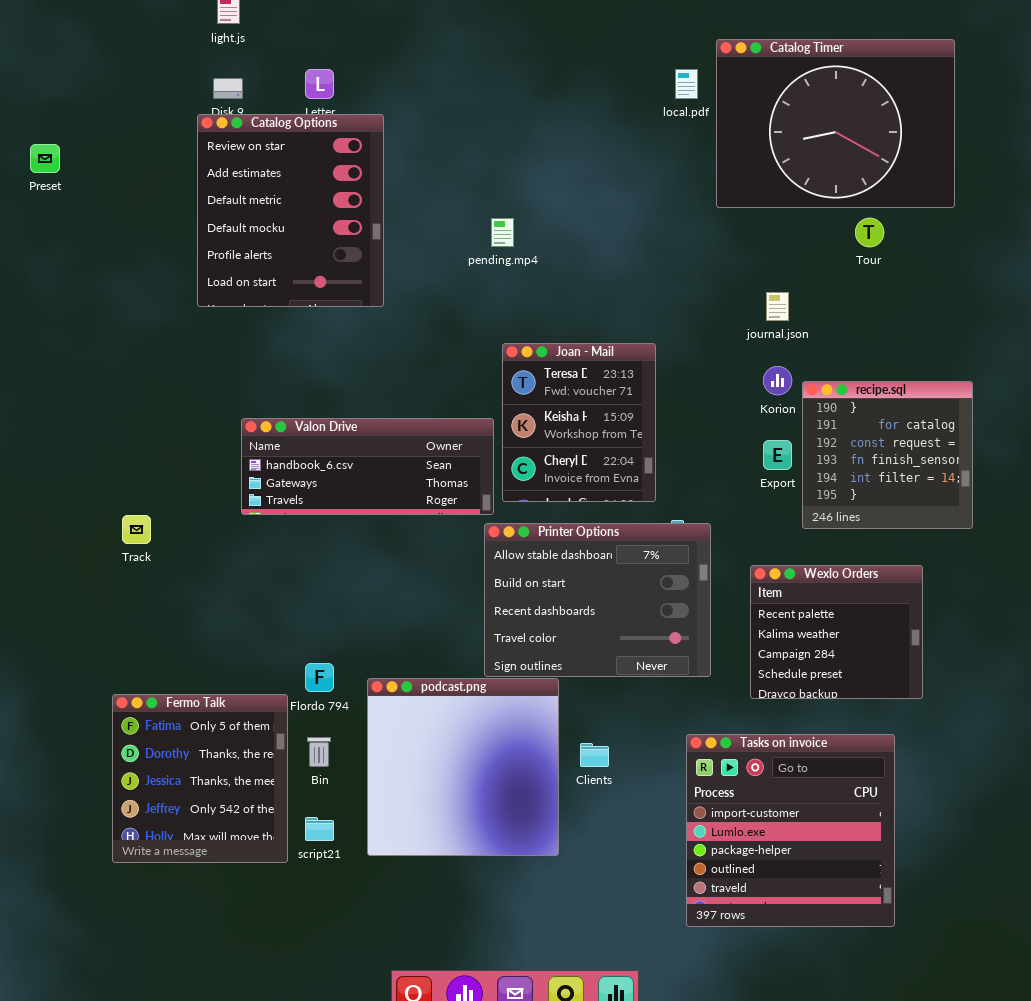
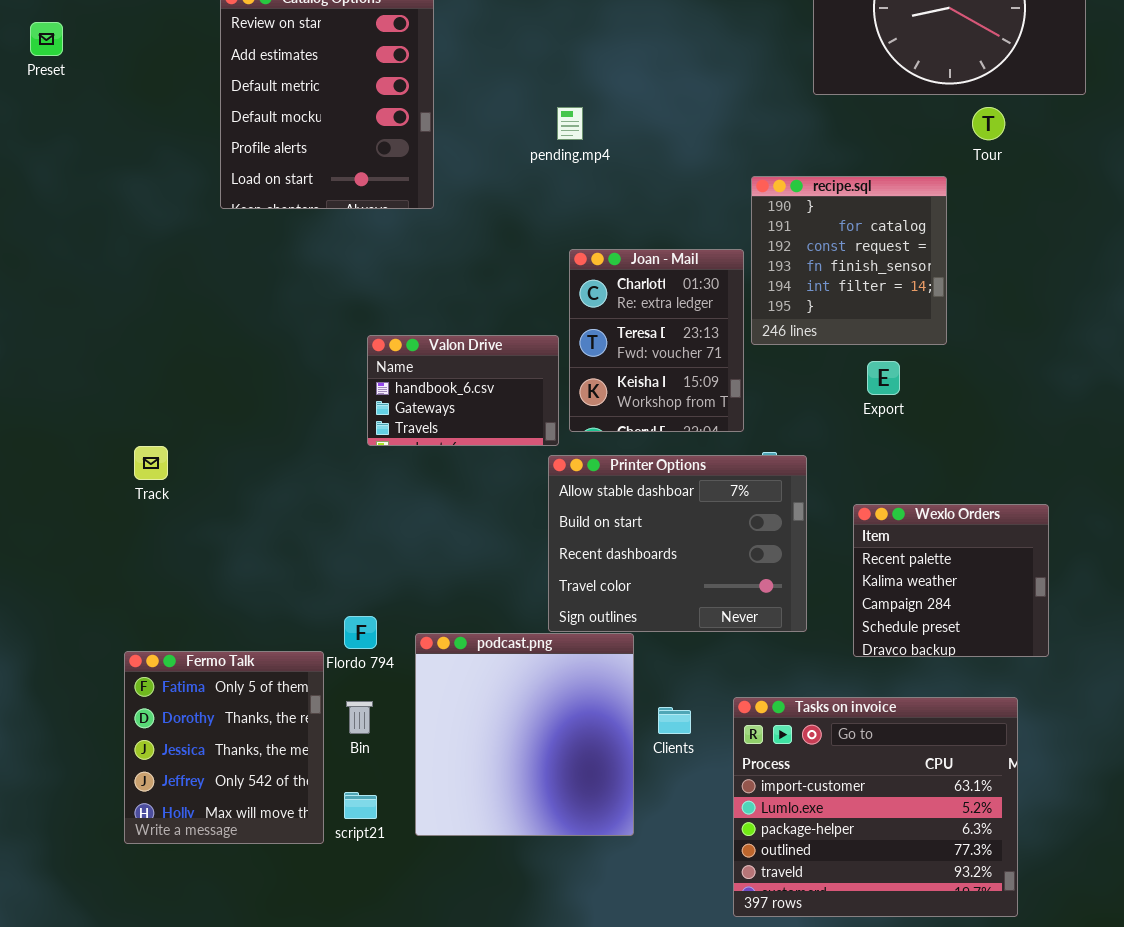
Joan - Mail: [502,343,656,502] -> [569,249,744,432], scrolled up 1 row
recipe.sql: [802,381,973,529] -> [751,176,947,345], moved
Valon Drive: [241,418,494,515] -> [367,335,559,446], resized
Tasks on invoice: [686,734,895,927] -> [733,697,1018,917], resized

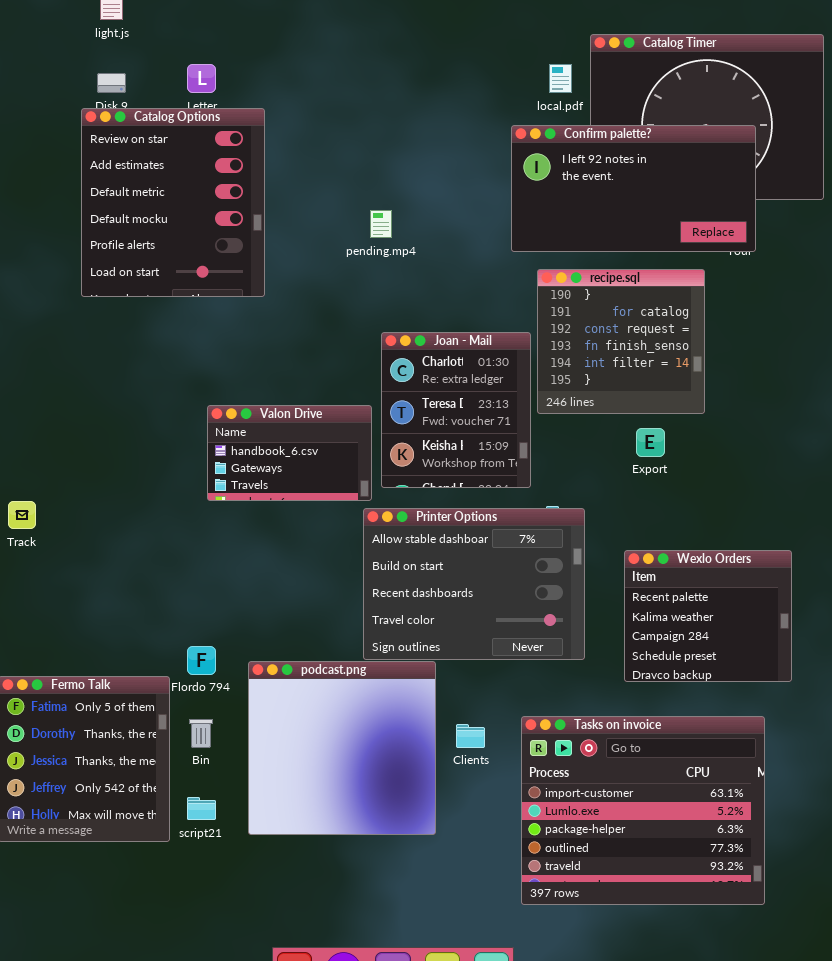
Confirm palette?: none -> [511,125,756,252], opened

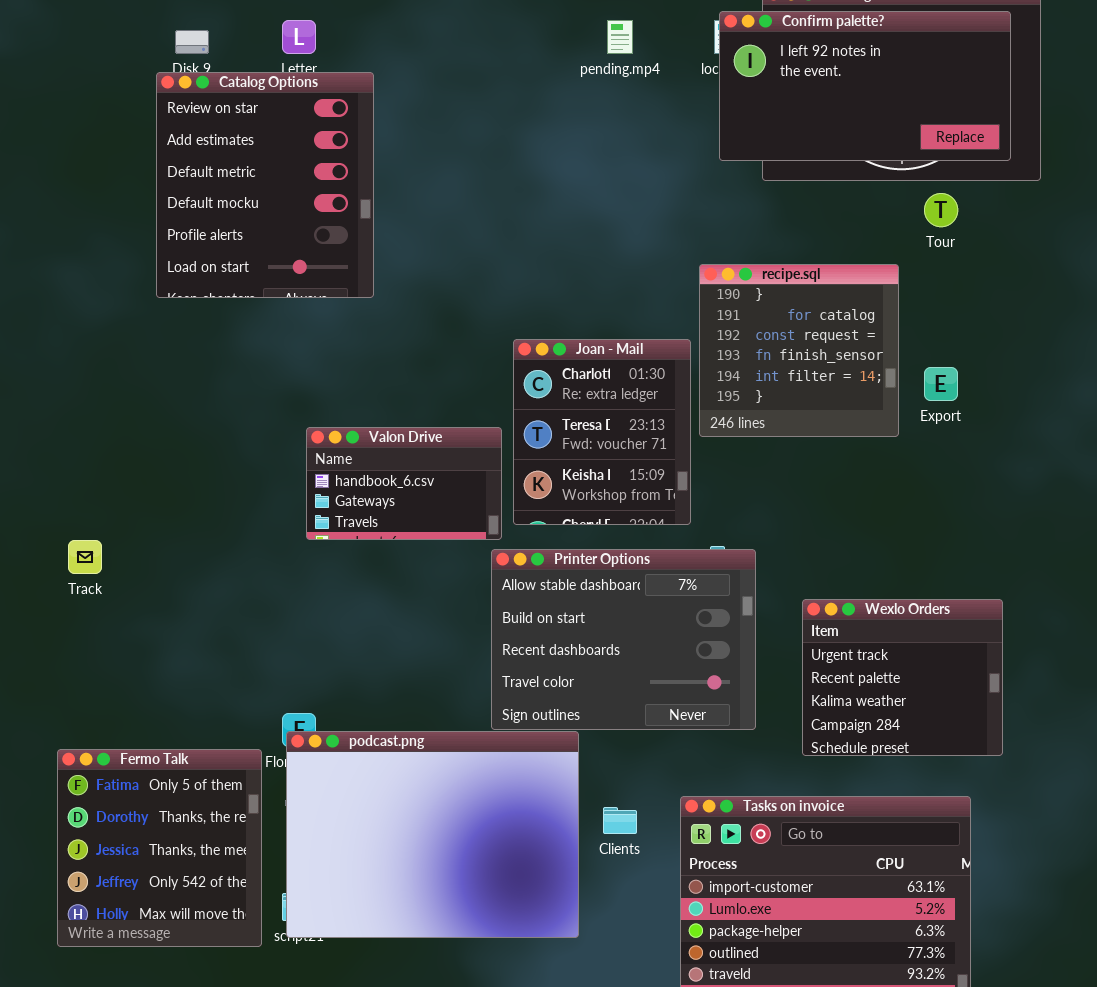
Confirm palette?: [511,125,756,252] -> [719,11,1011,161], moved
pending.mp4: [370,210,392,238] -> [607,20,633,54], moved
Export: [636,428,665,457] -> [924,367,958,401], moved
Wexlo Orders: [624,550,792,682] -> [802,599,1003,756], scrolled up 1 row
podcast.png: [248,661,436,835] -> [286,731,579,938], resized

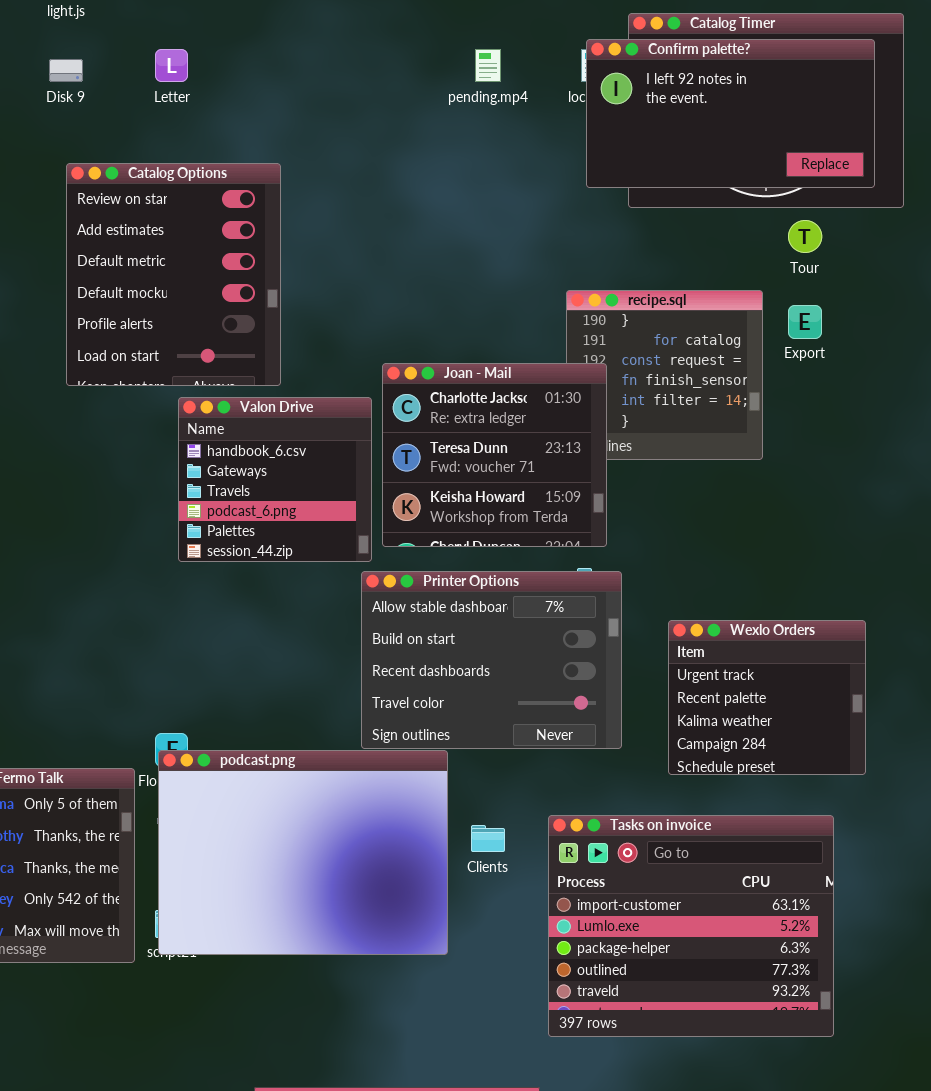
Catalog Options: [156,72,374,298] -> [66,163,281,386], moved
Joan - Mail: [513,339,691,525] -> [382,363,607,547], resized
Export: [924,367,958,401] -> [788,305,822,339], moved
Valon Drive: [306,427,502,540] -> [178,397,372,562], resized

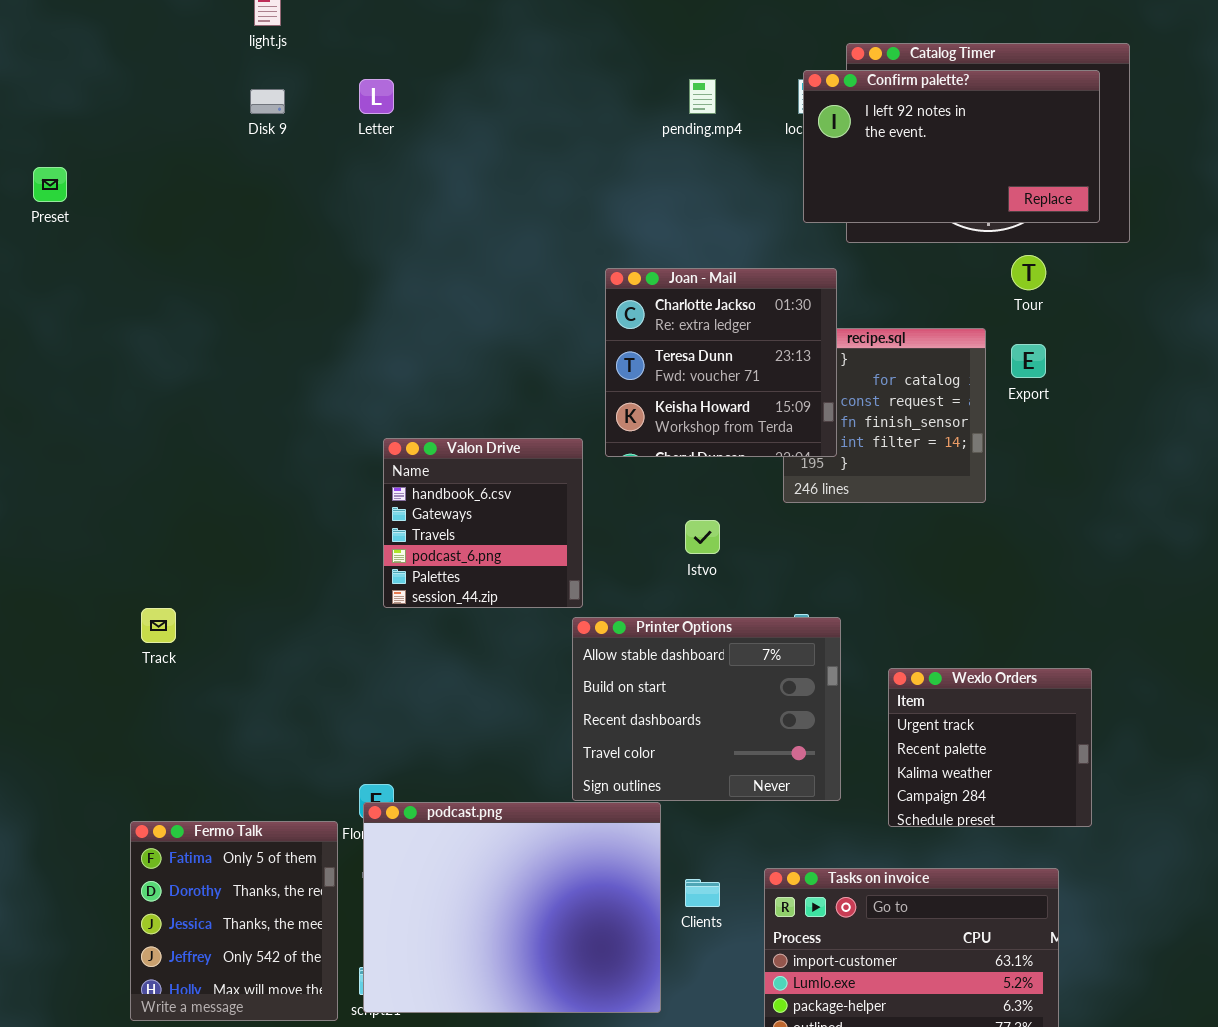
Catalog Options: [66,163,281,386] -> none, closed
Joan - Mail: [382,363,607,547] -> [605,268,837,457], moved

